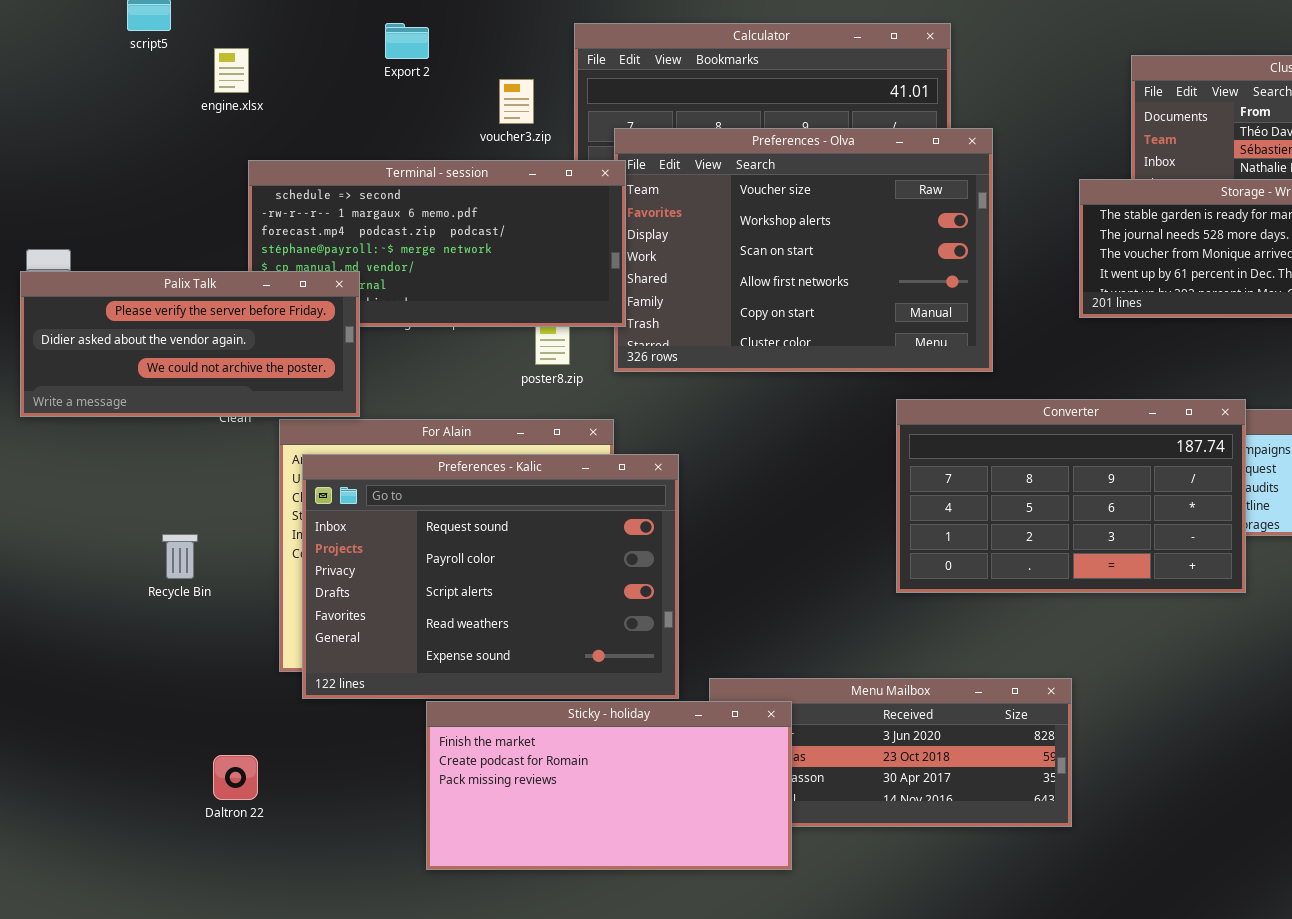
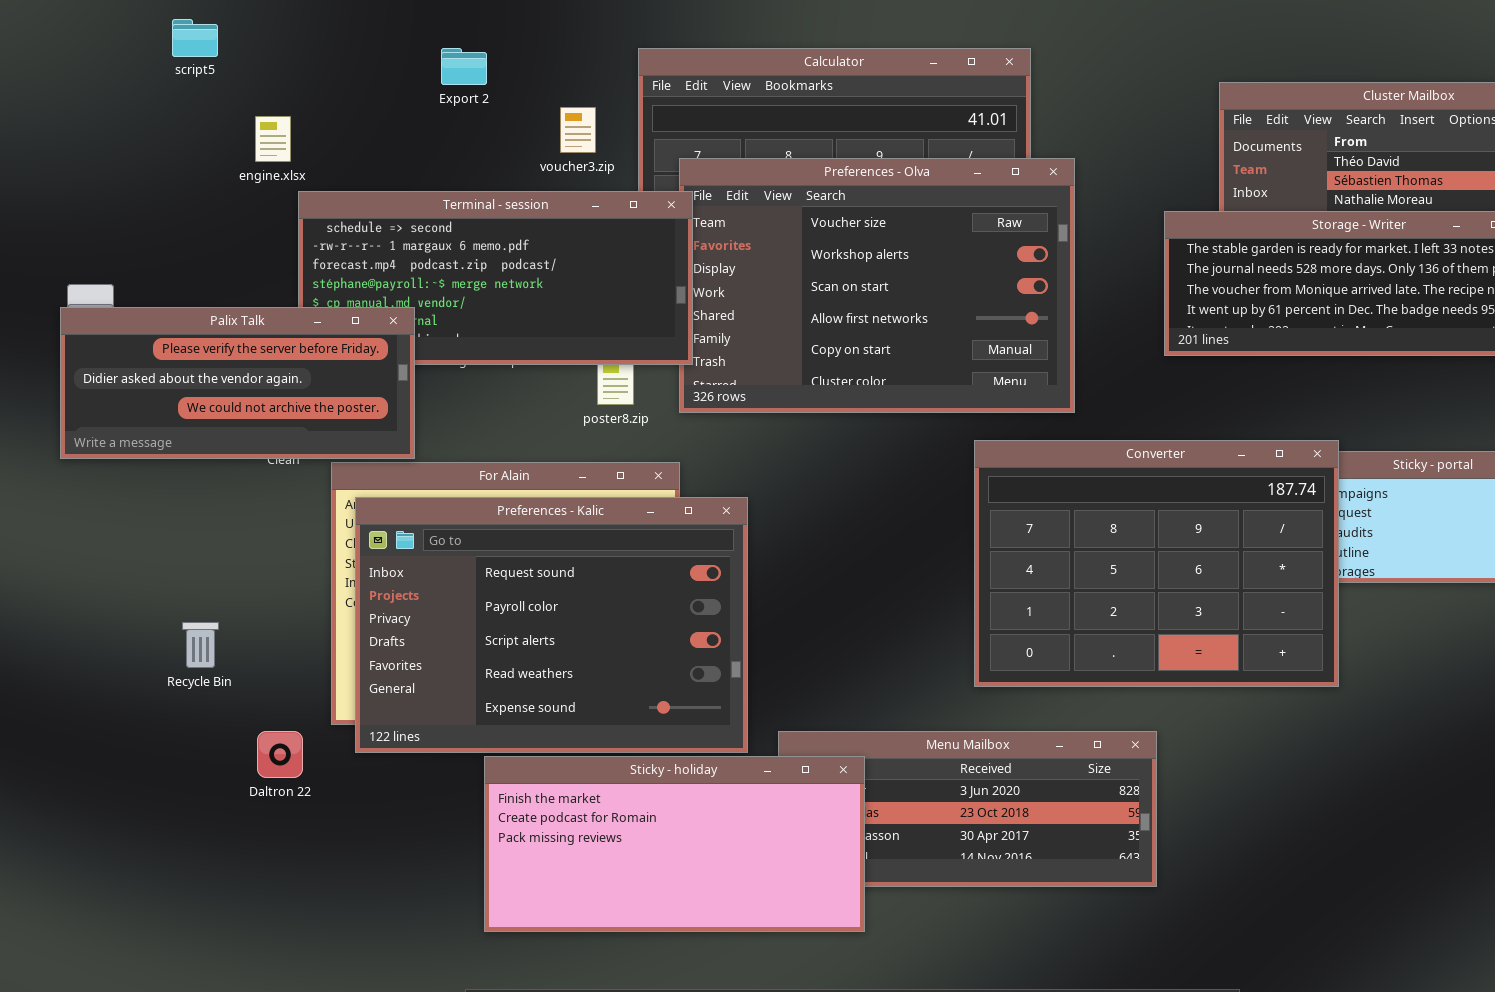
engine.xlsx: [214,48,249,93] -> [255,116,291,162], moved
Converter: [896,399,1246,593] -> [974,440,1339,687], resized
Recycle Bin: [162,534,198,579] -> [182,622,219,668], moved
Daltron 22: [213,755,258,800] -> [257,731,303,778], moved

